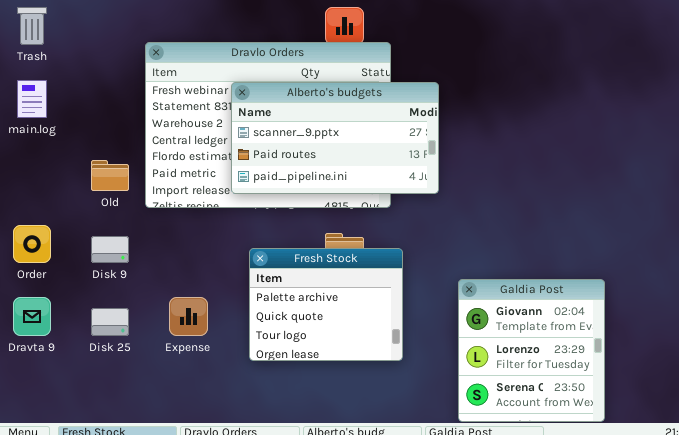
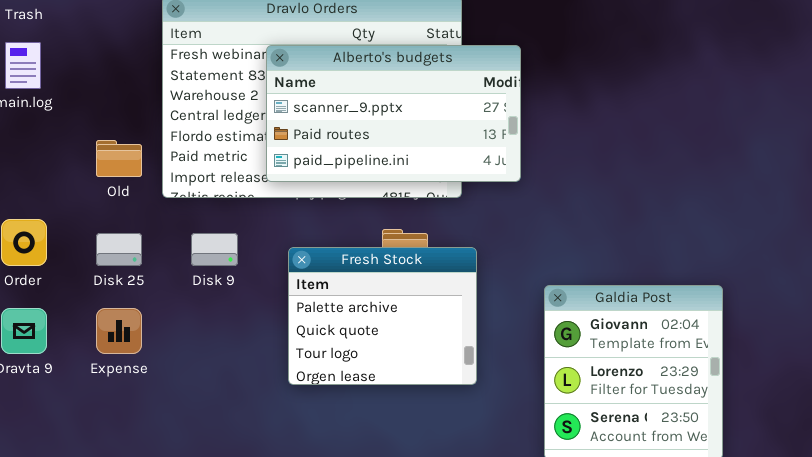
Disk 9: [91,236,129,263] -> [191,233,238,266], moved
Expense: [169,297,208,336] -> [96,308,142,354], moved
Disk 25: [91,308,129,336] -> [96,233,142,266], moved

